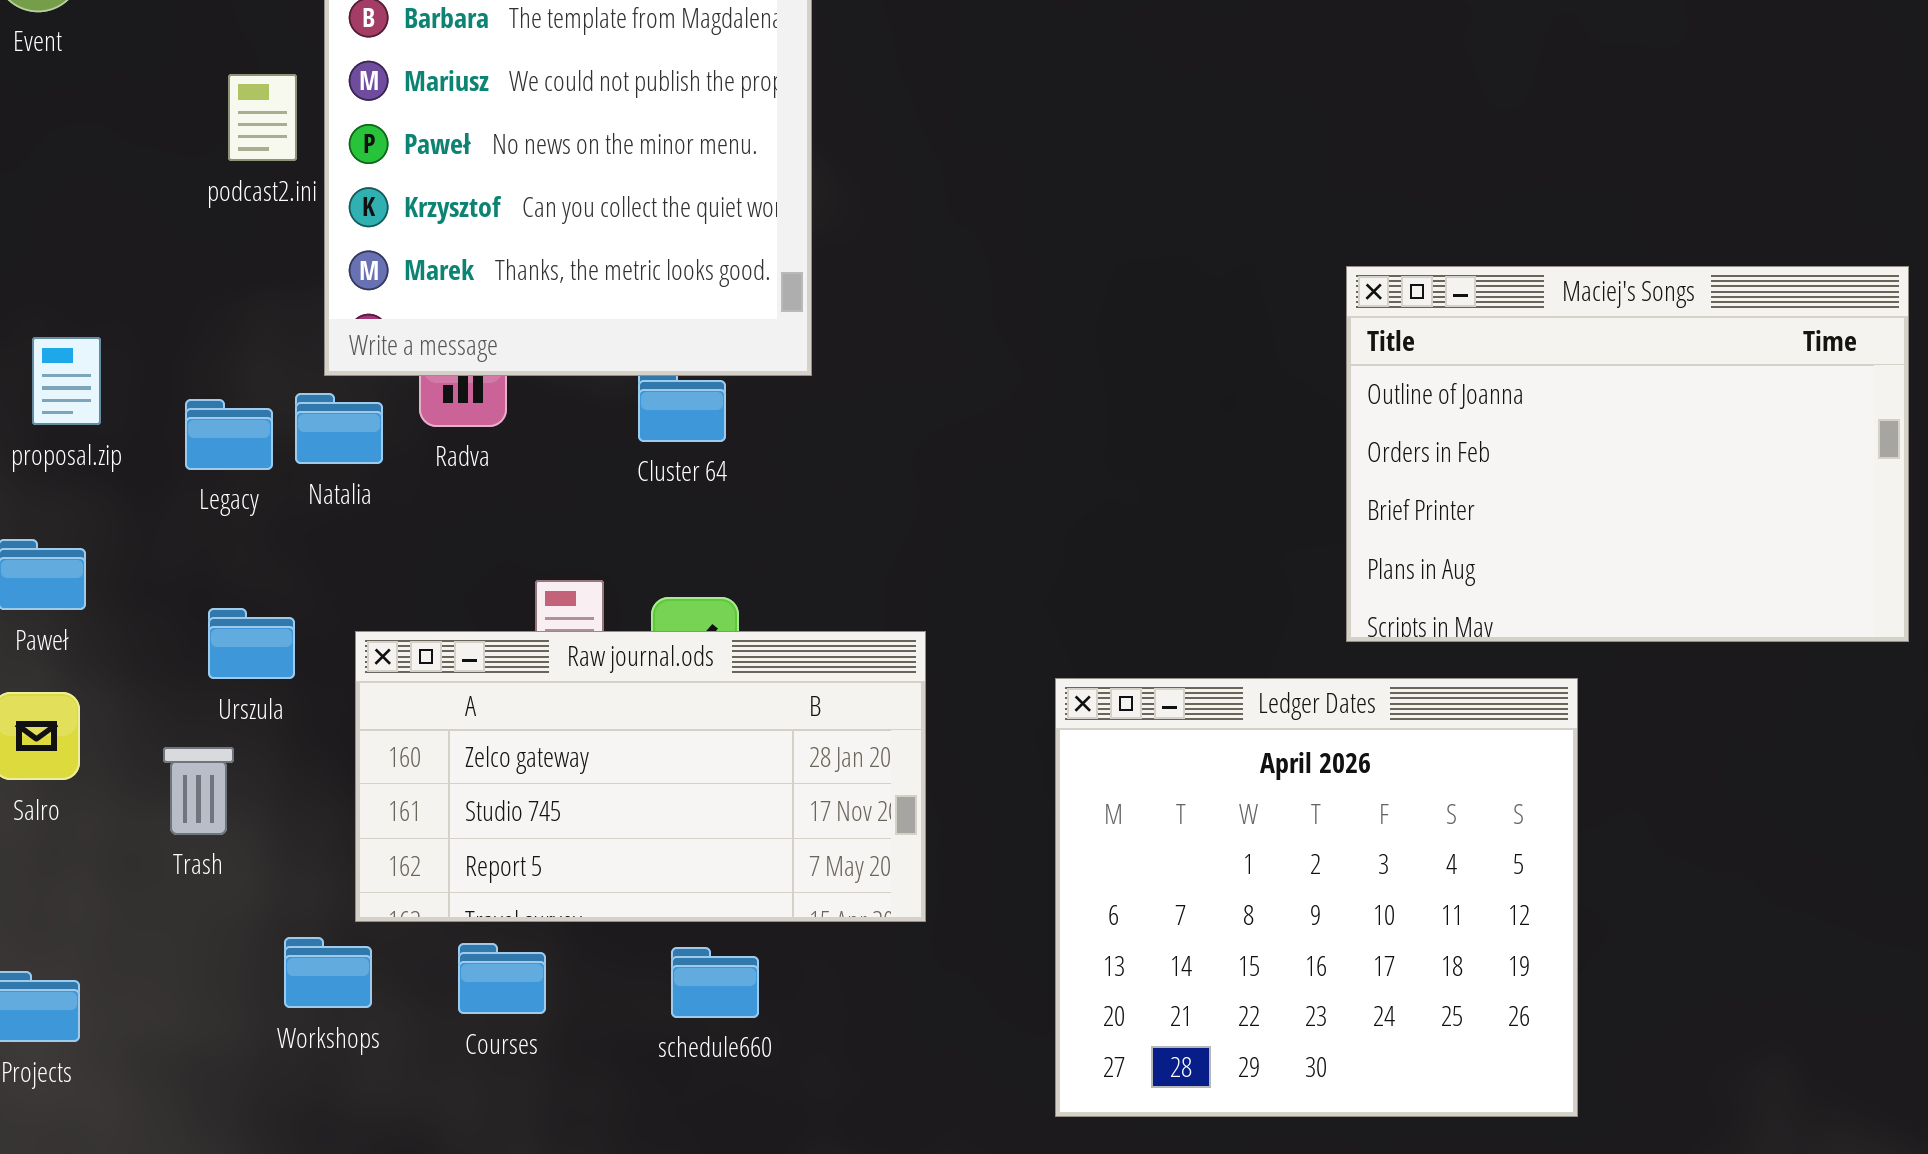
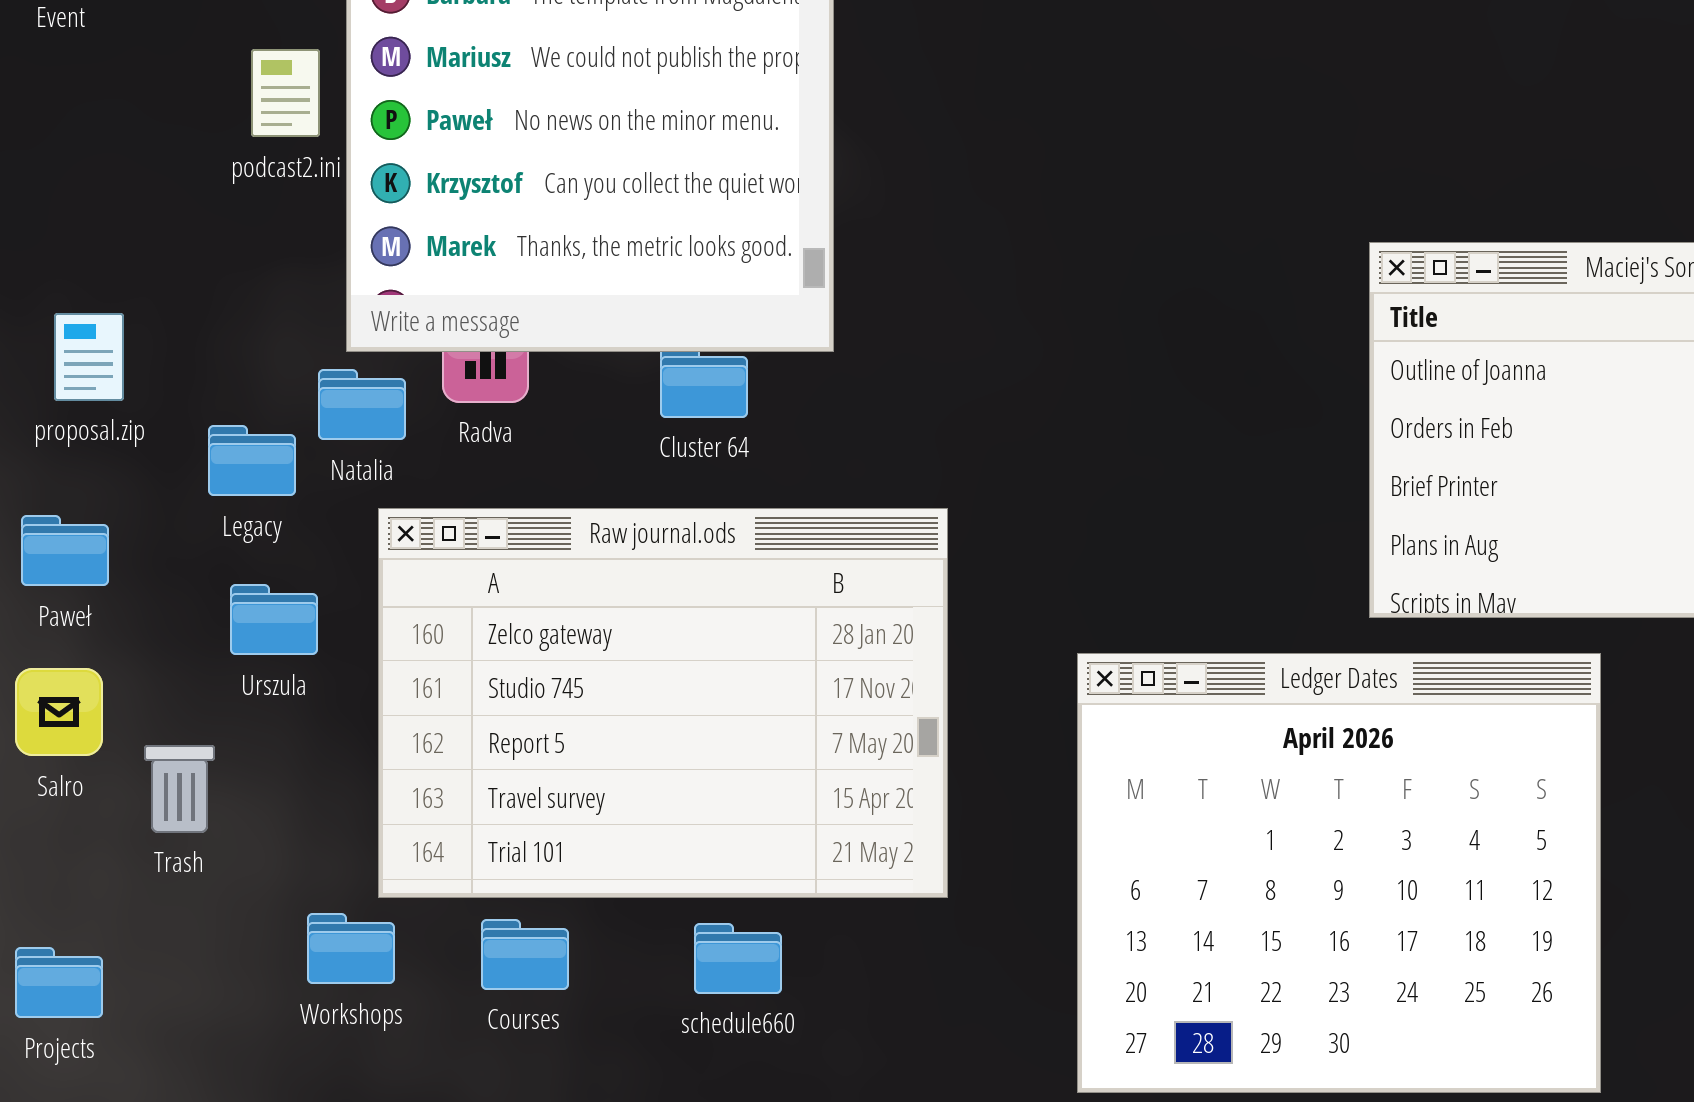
Legacy: [185,399,273,470] -> [208,425,296,496], moved
Raw journal.ods: [355,631,926,922] -> [378,508,948,898], resized
Trash: [163,747,234,835] -> [144,745,215,833], moved

